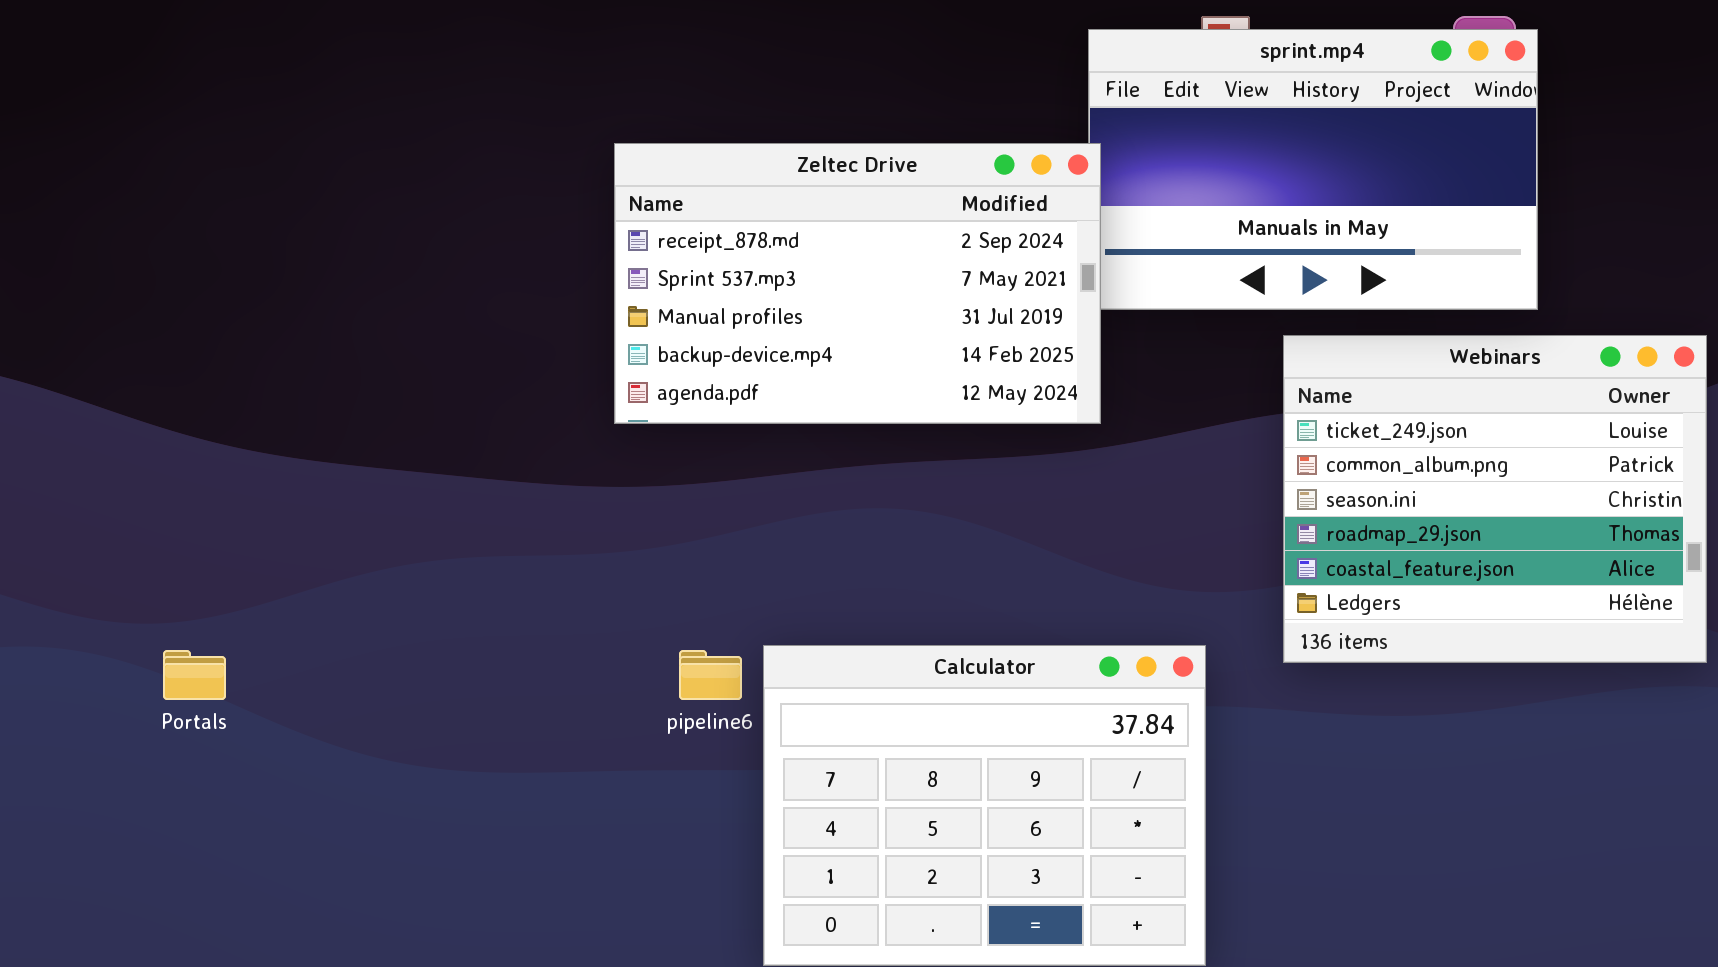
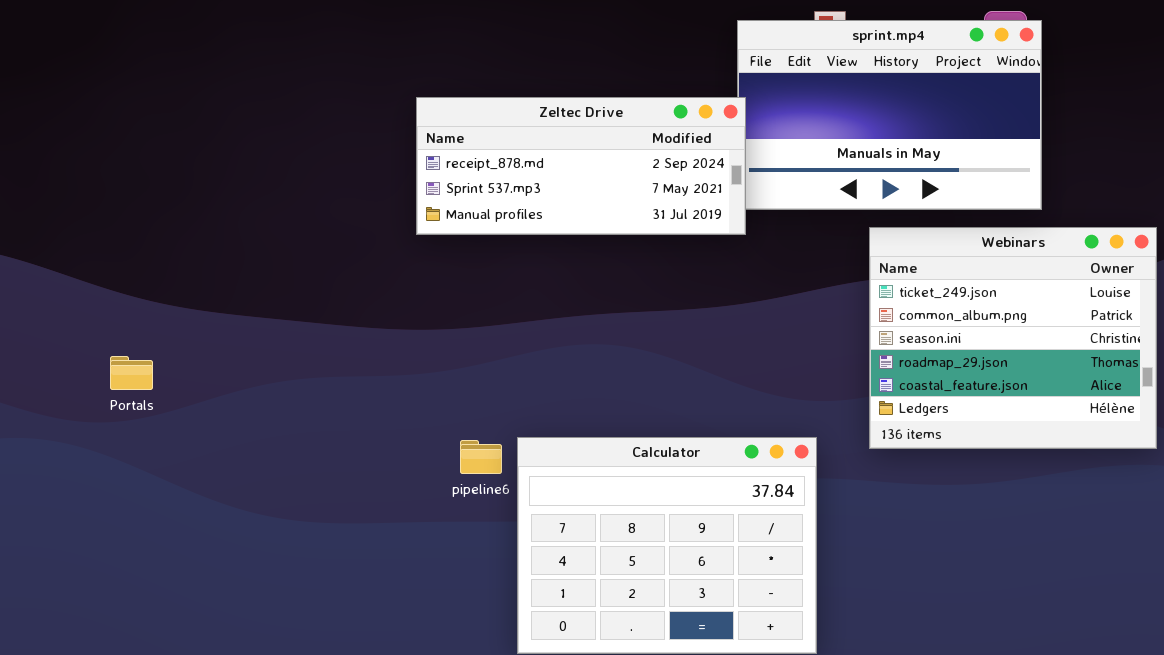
Zeltec Drive: [614,143,1101,424] -> [416,97,746,235], resized
Portals: [163,650,226,700] -> [110,356,153,390], moved

